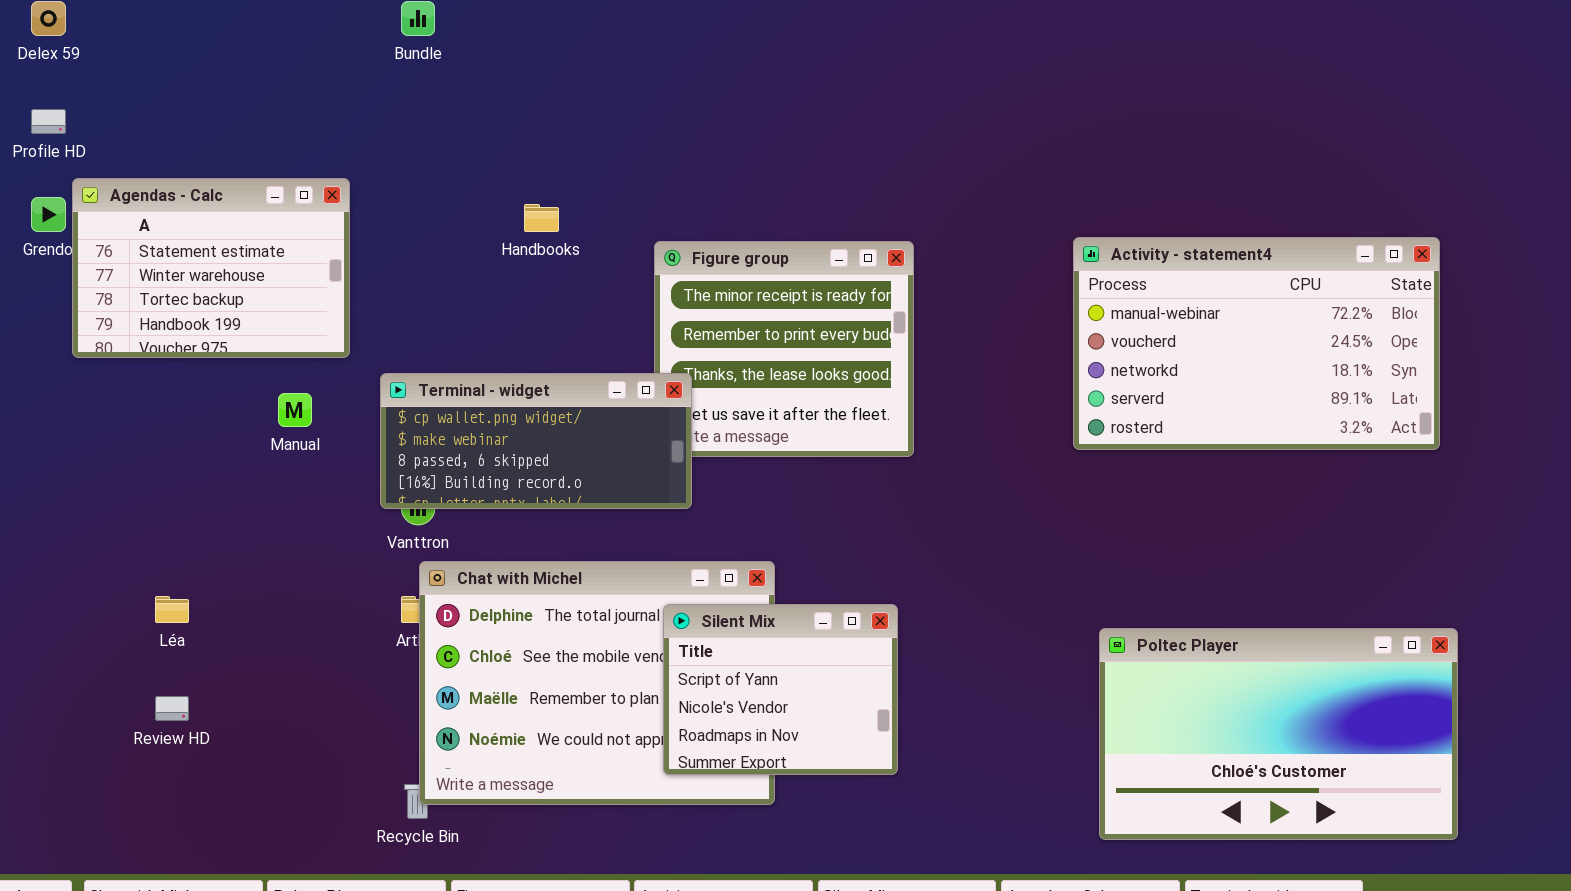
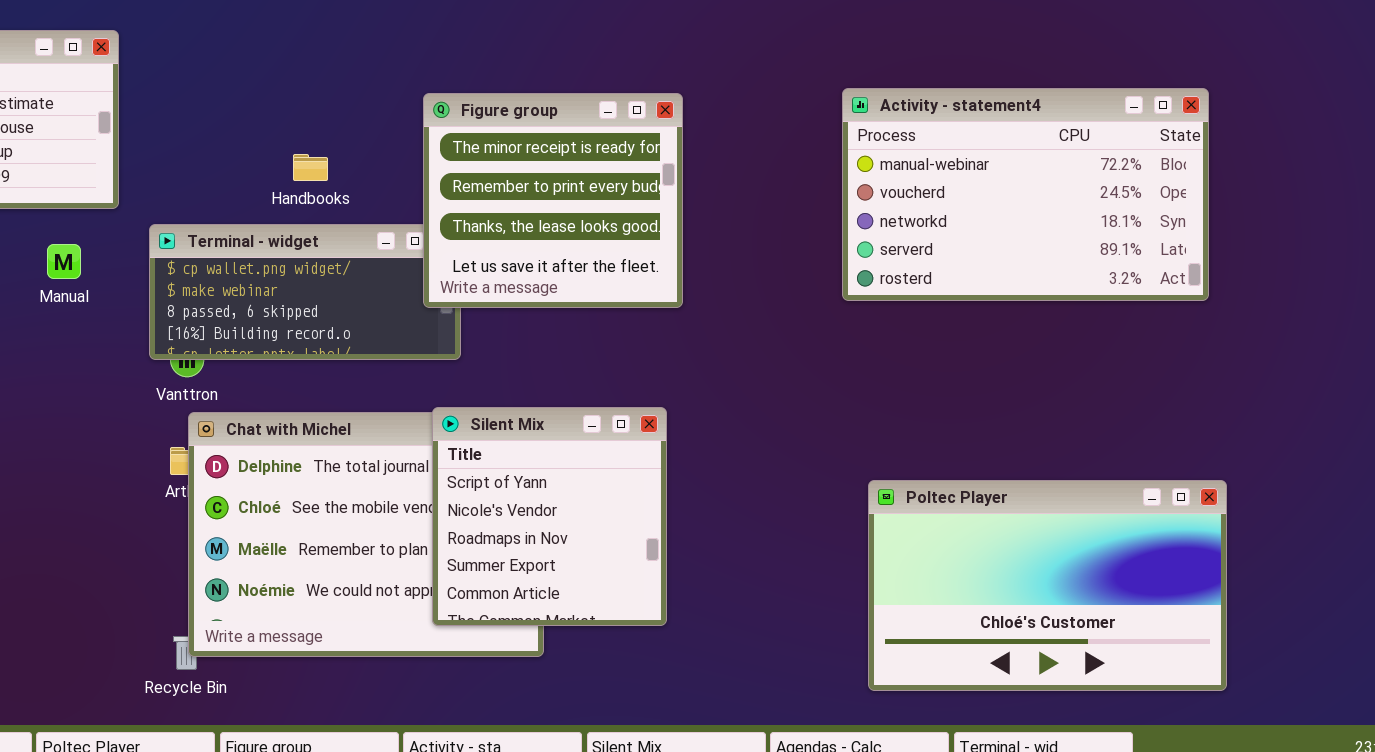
Handbooks: [524,204,559,232] -> [293,154,328,181], moved
Figure group: [654,241,914,457] -> [423,93,683,308], raised
Silent Mix: [663,604,898,775] -> [432,407,667,626], resized

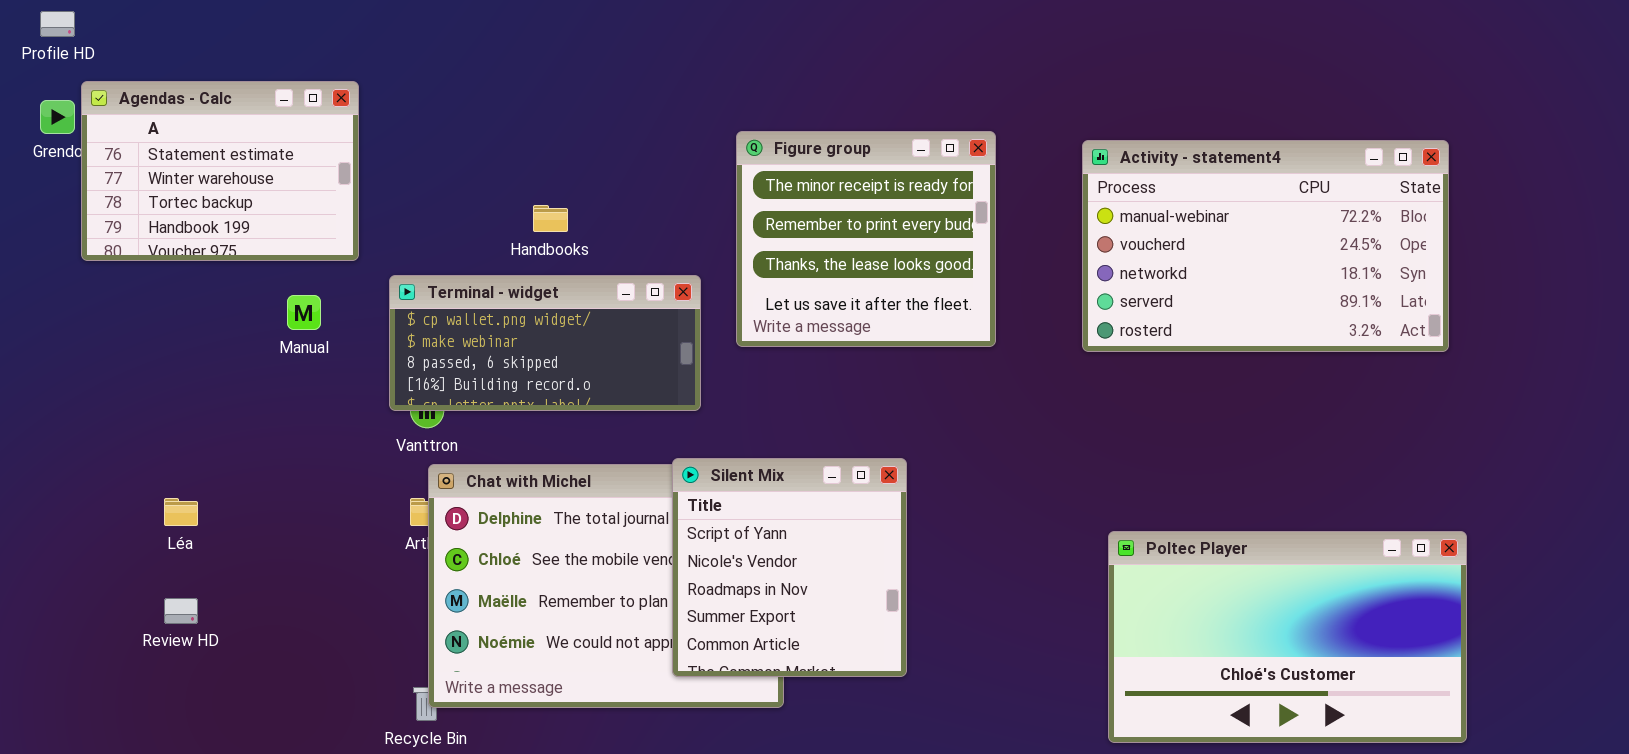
Figure group: [423,93,683,308] -> [736,131,996,347], moved

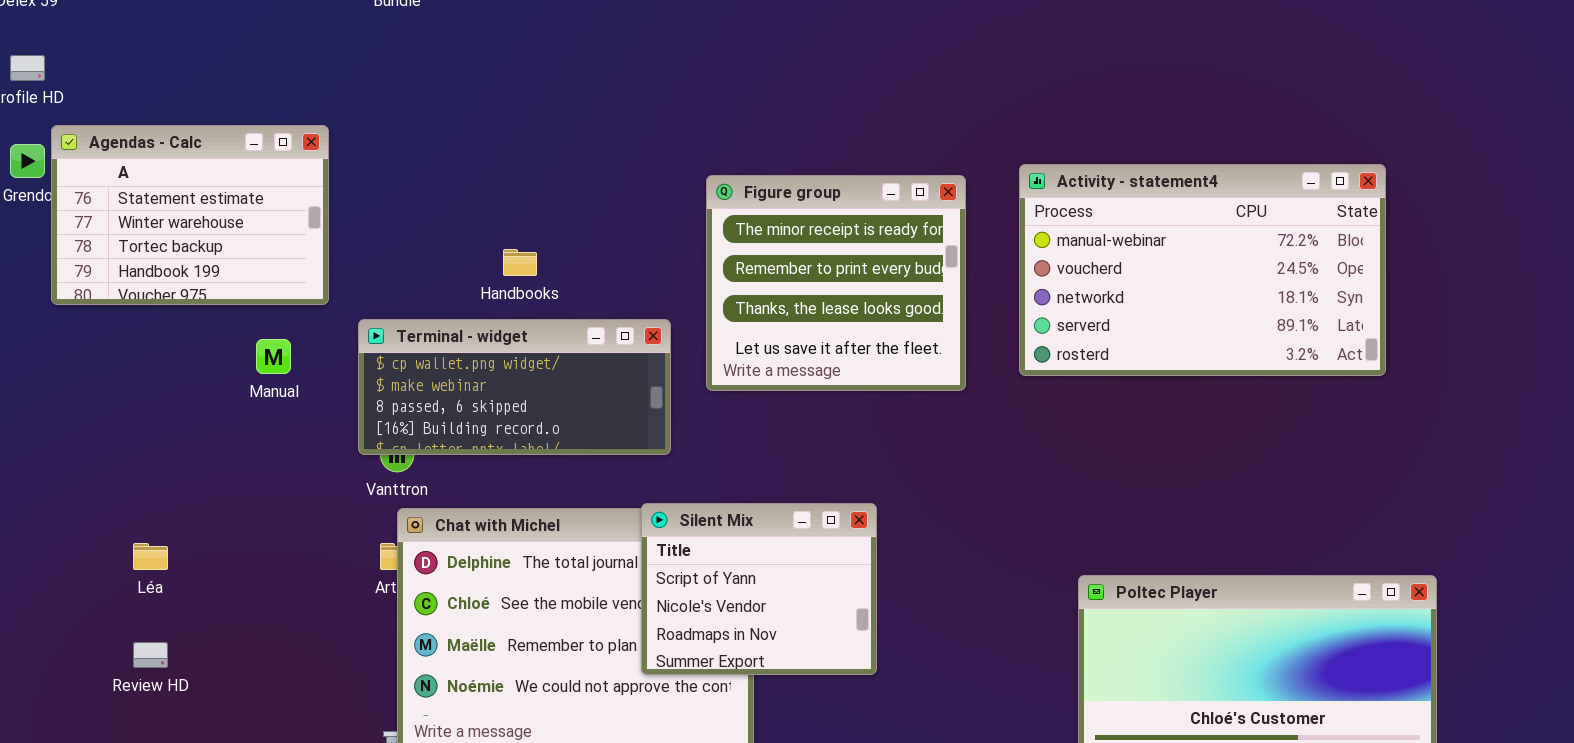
Activity - statement4: [1082,140,1449,352] -> [1019,164,1386,376], moved
Silent Mix: [672,458,907,677] -> [641,503,877,675], resized

